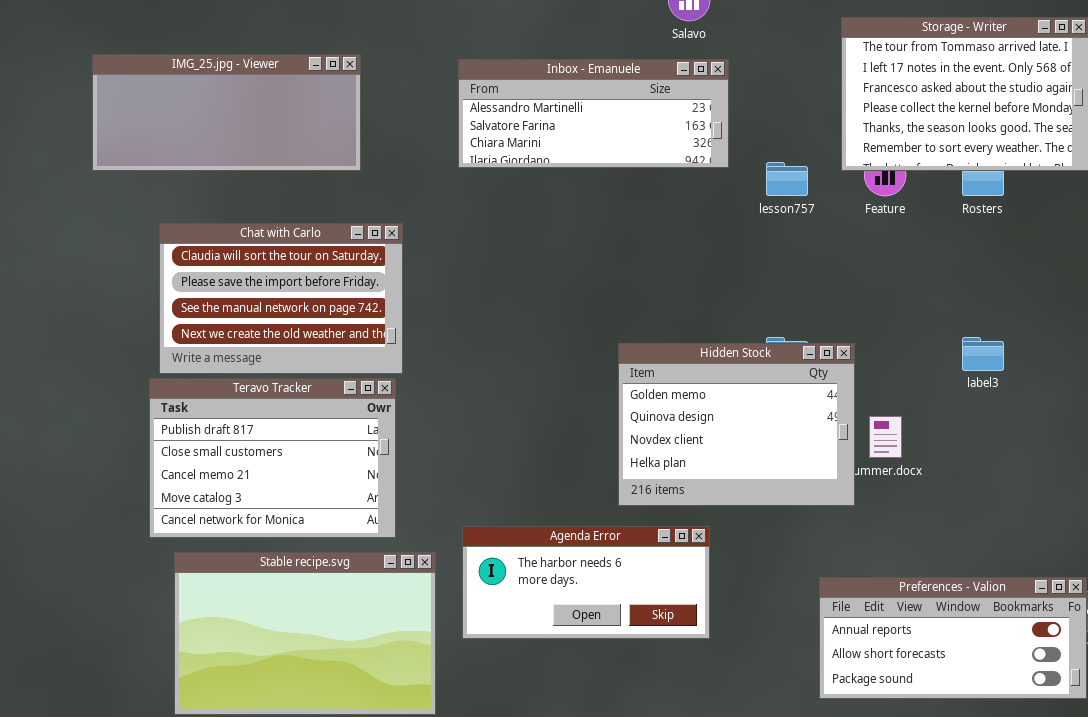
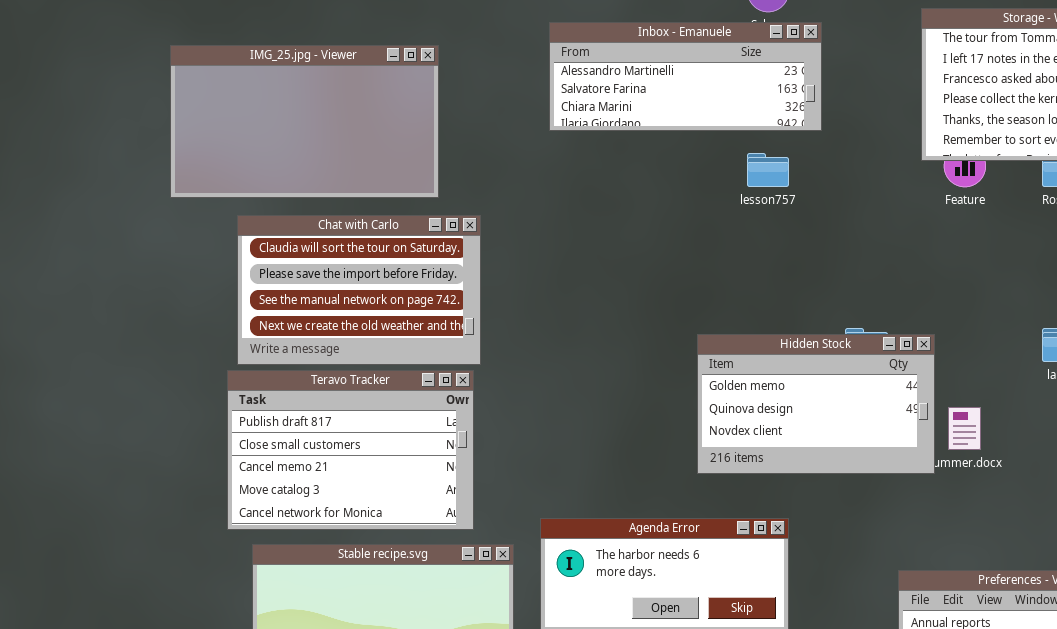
IMG_25.jpg - Viewer: [92,54,361,171] -> [170,45,439,198], resized
Inbox - Emanuele: [458,59,729,168] -> [549,22,822,131], moved
lesson757: [766,162,808,196] -> [747,153,789,187], moved
Hidden Stock: [618,343,855,506] -> [697,334,935,474], resized

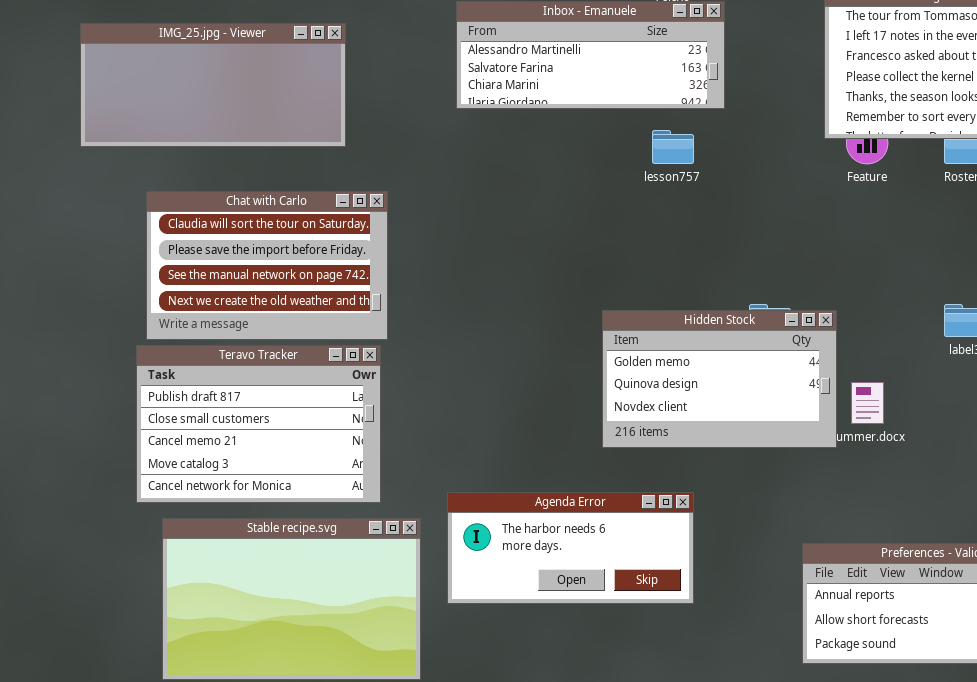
IMG_25.jpg - Viewer: [170,45,439,198] -> [80,23,346,147], resized

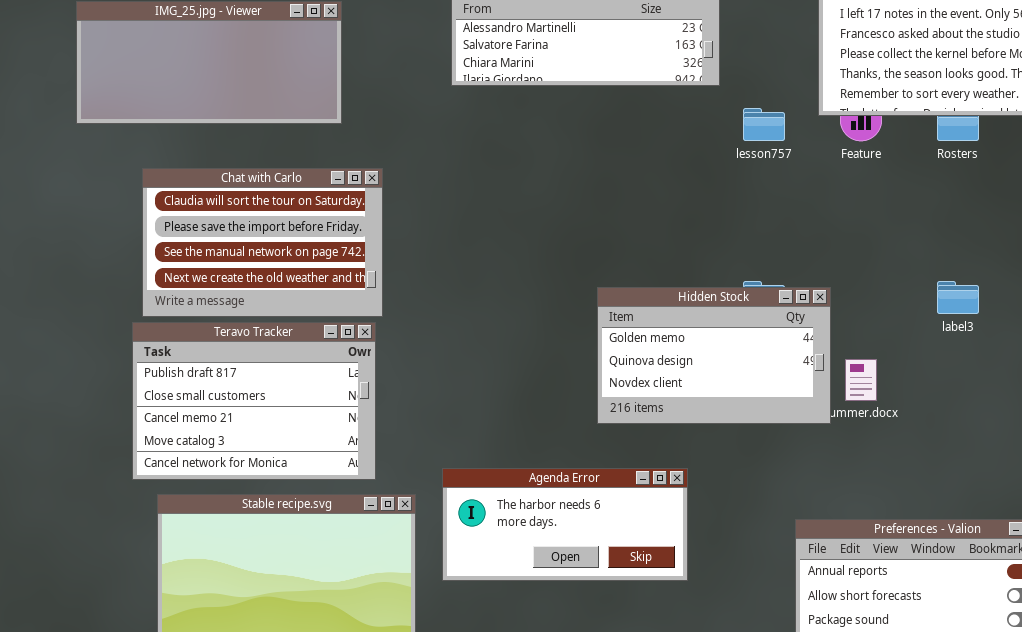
lesson757: [652,130,694,164] -> [743,108,785,141], moved

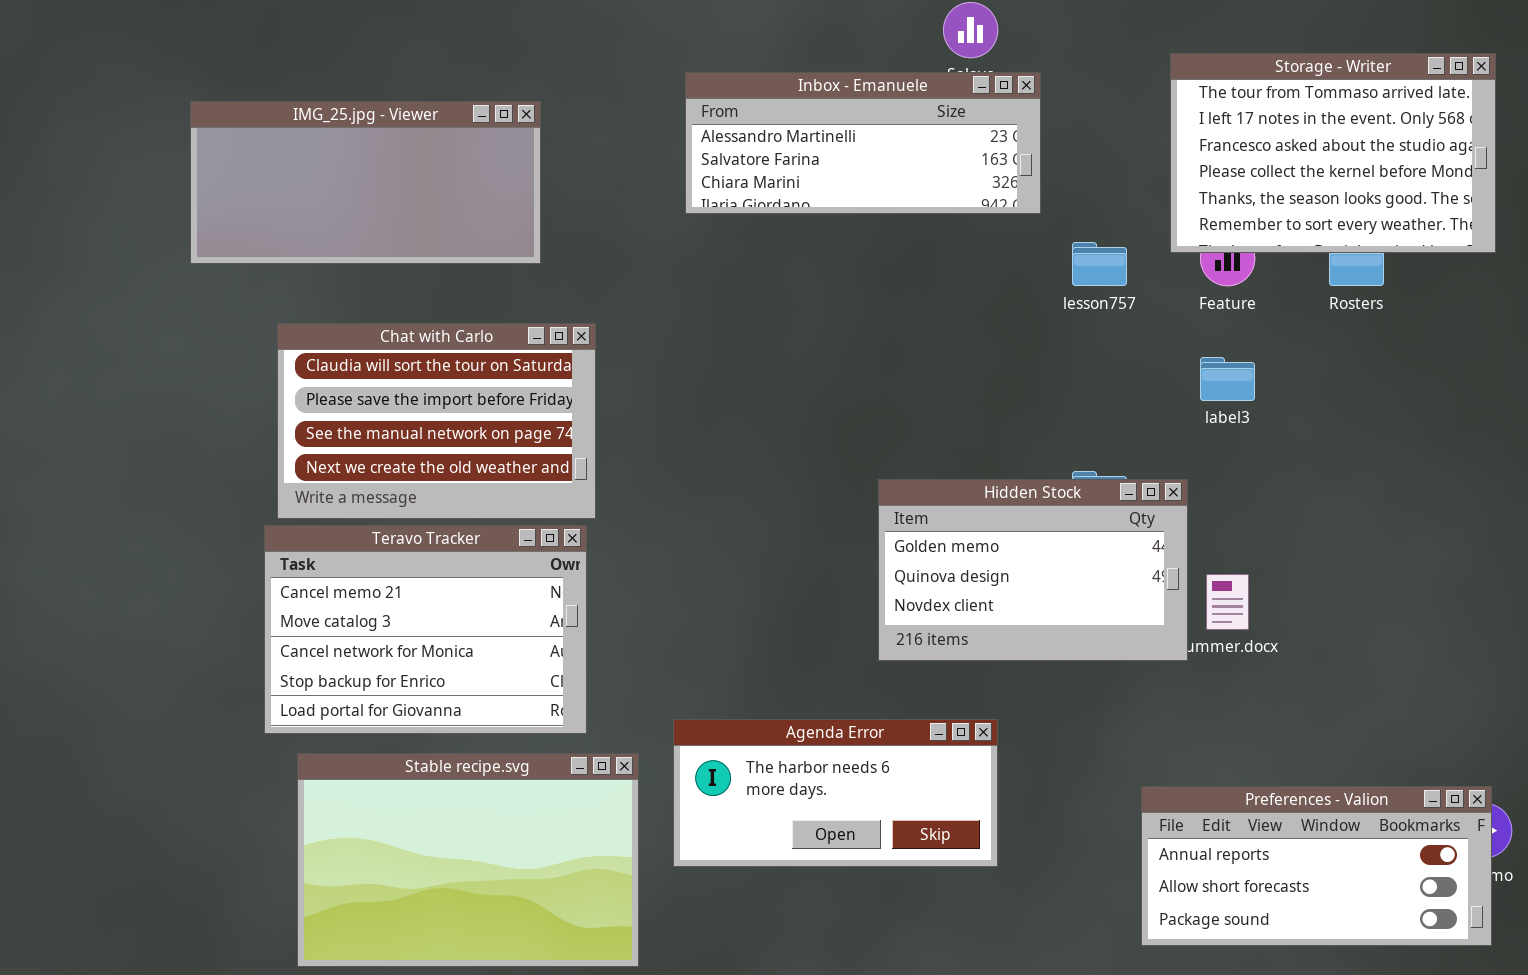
label3: [937,281,979,314] -> [1200,357,1255,401], moved
Teravo Tracker: [132,322,376,480] -> [264,525,587,734], scrolled down 2 rows

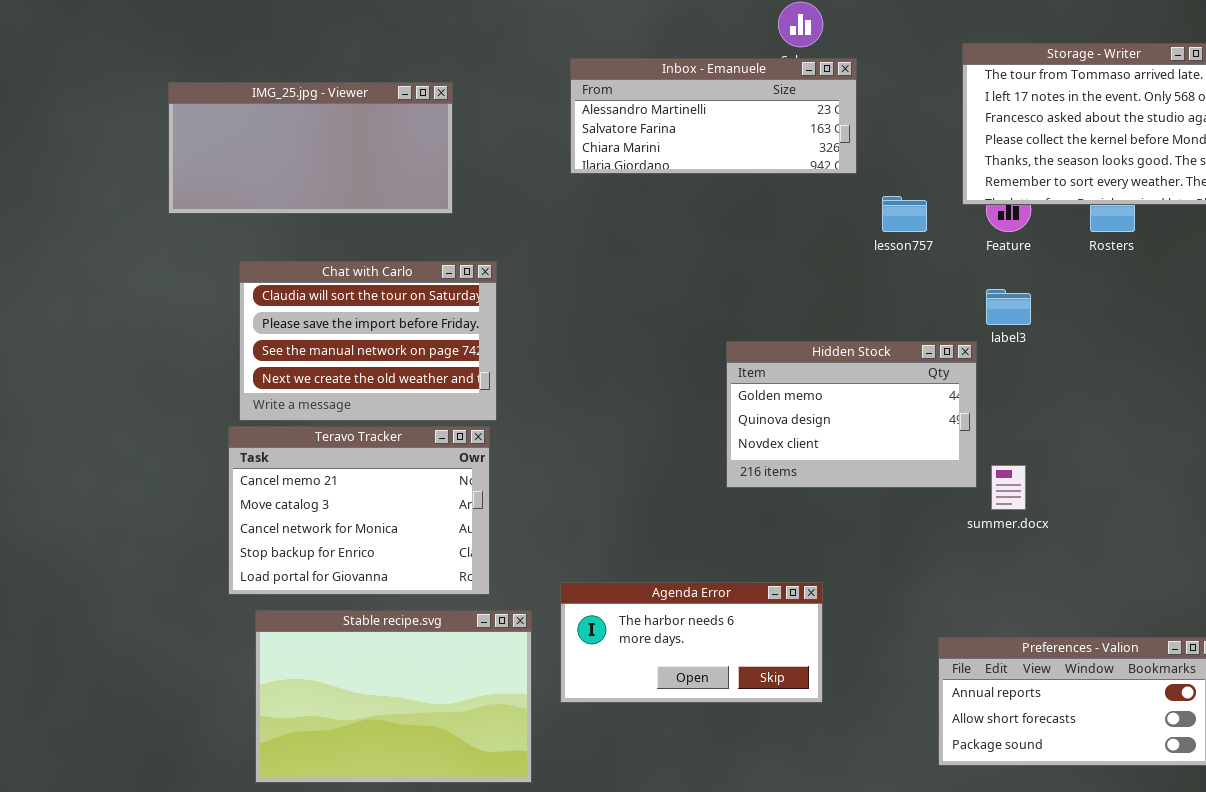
Hidden Stock: [878,479,1188,661] -> [726,341,977,488], moved

